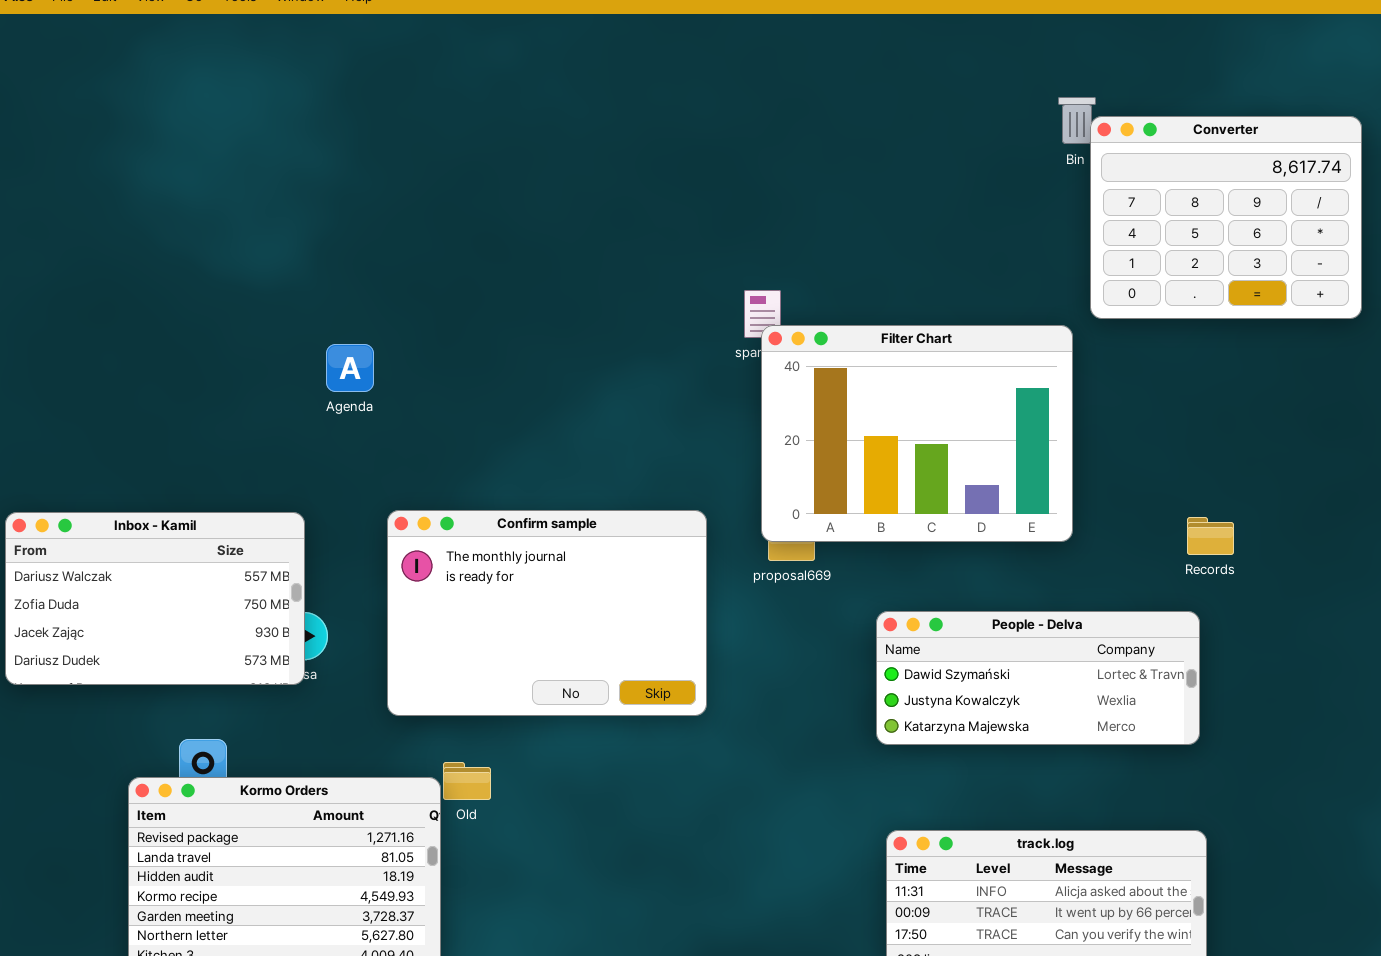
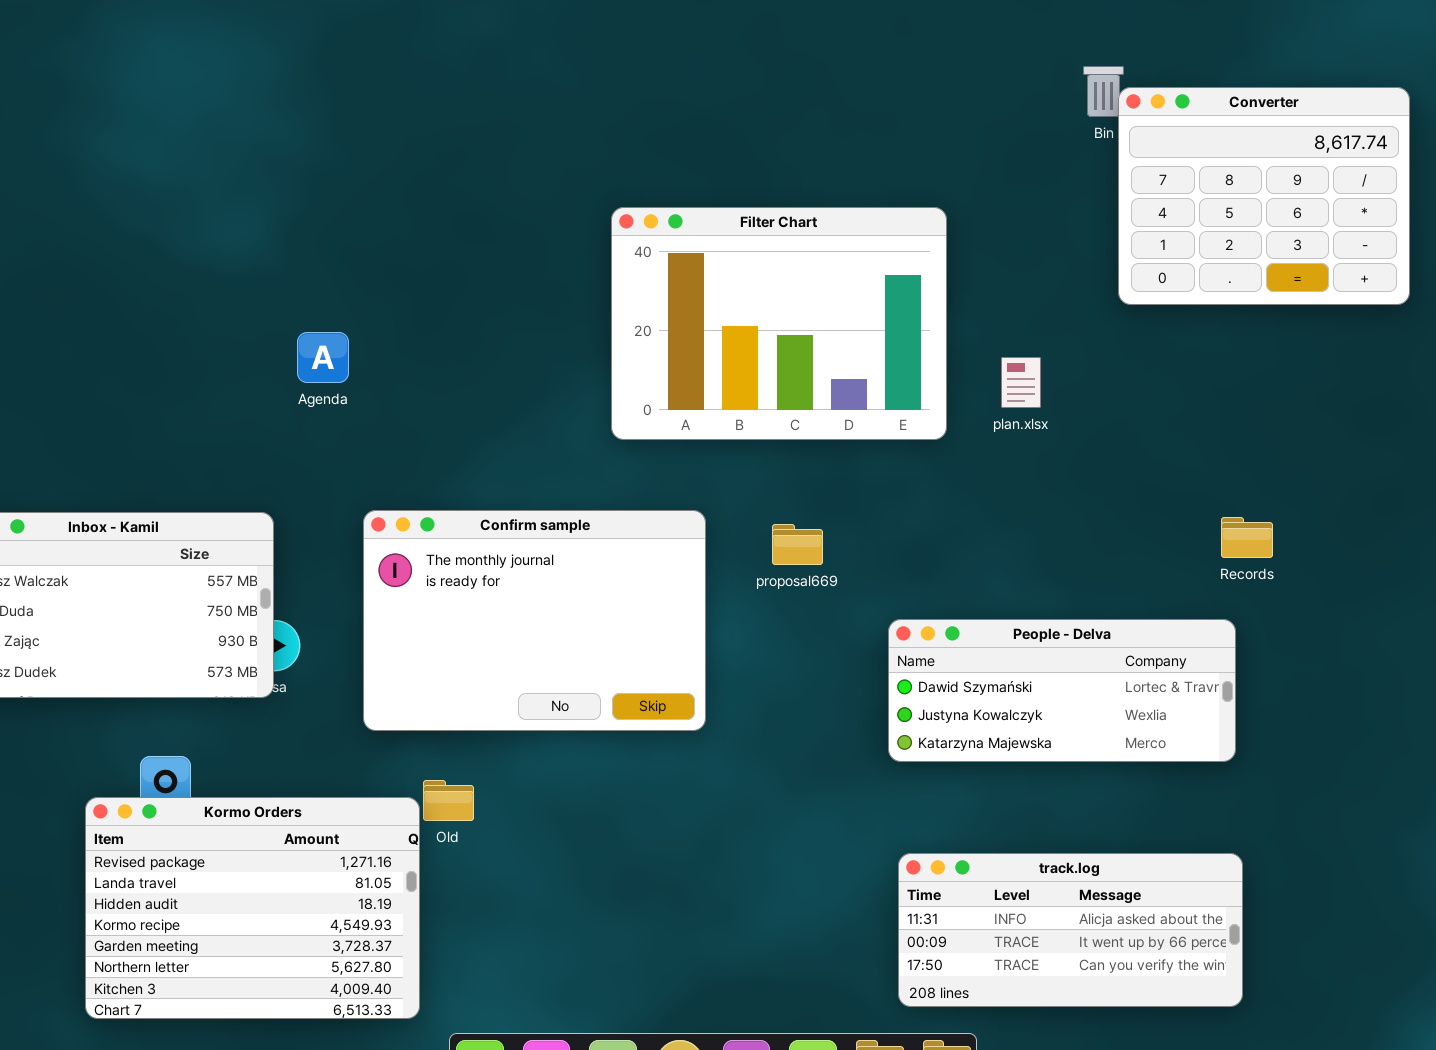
Filter Chart: [761,325,1073,542] -> [611,207,947,440], moved

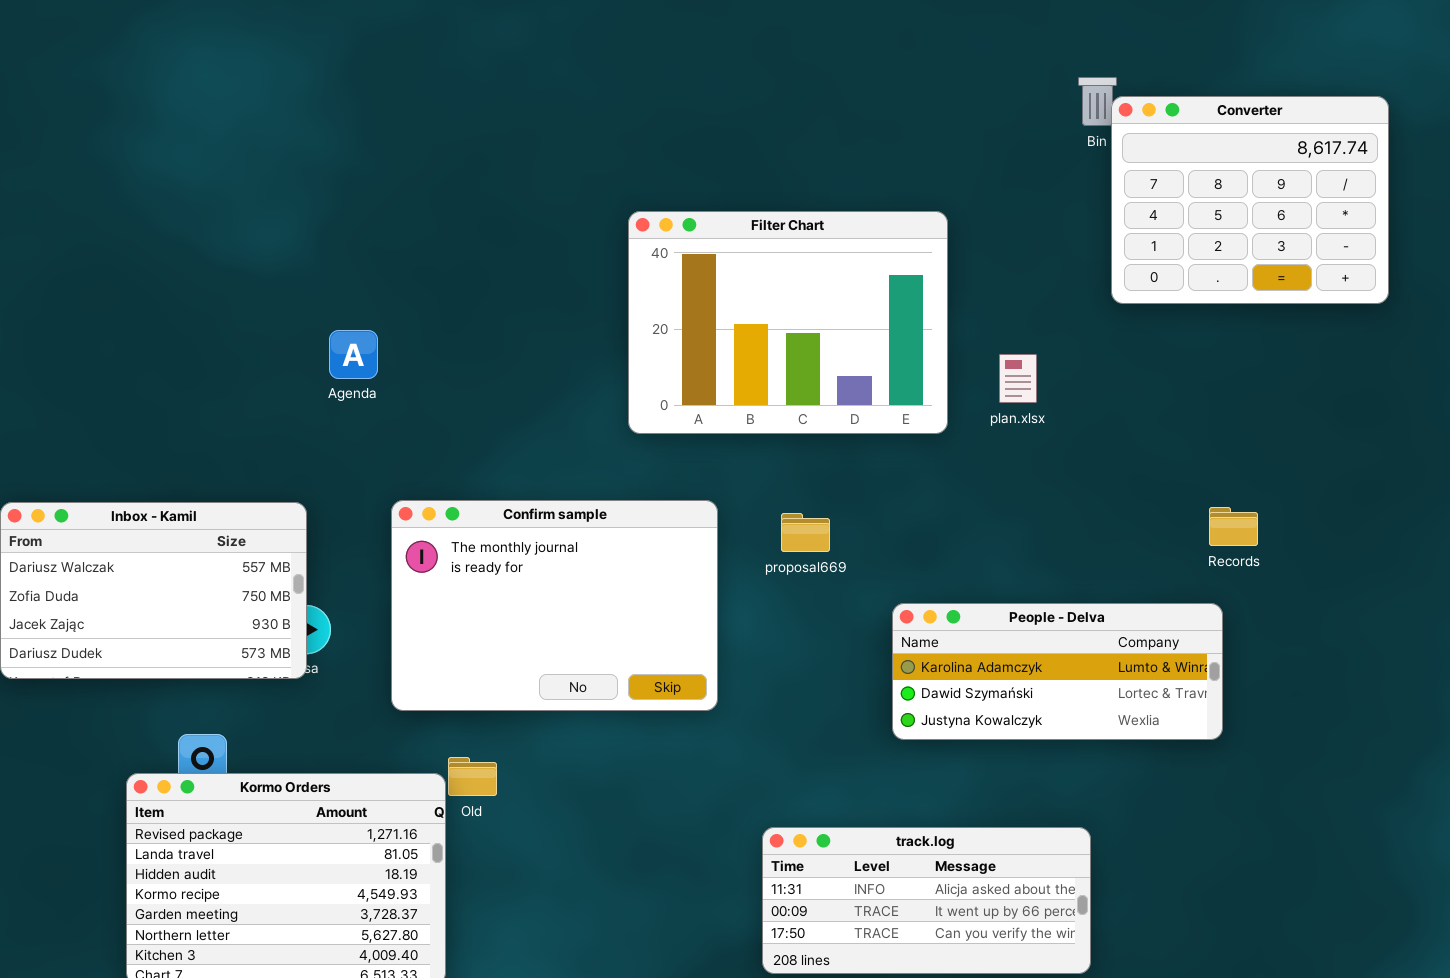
People - Delva: [888,619,1236,762] -> [892,603,1223,740], scrolled up 1 row
track.log: [898,853,1243,1007] -> [762,827,1091,974], moved

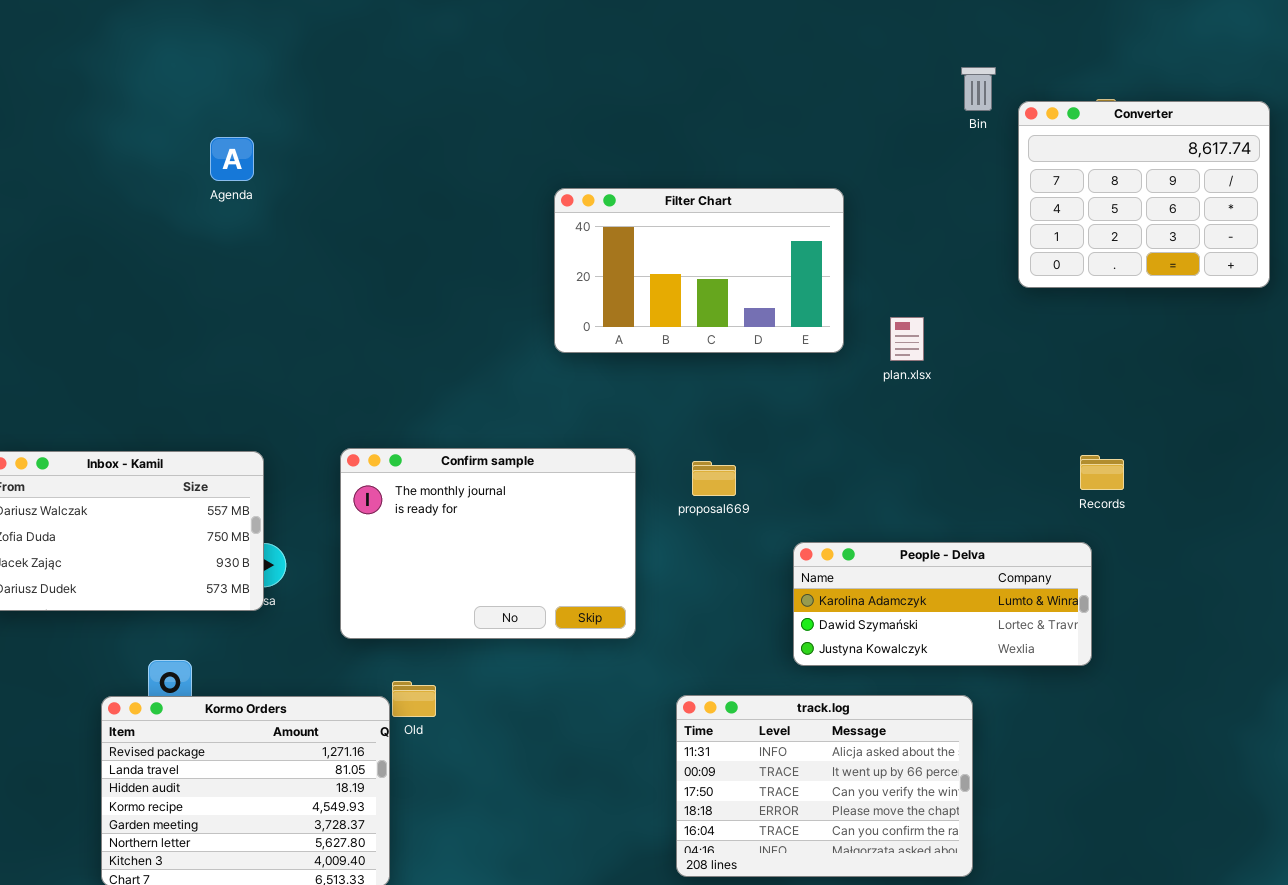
Converter: [1111,96,1389,304] -> [1018,101,1270,288], moved
Filter Chart: [628,211,948,434] -> [554,188,844,353], resized
Agenda: [329,330,378,379] -> [210,137,254,181], moved
track.log: [762,827,1091,974] -> [676,695,973,877], resized

